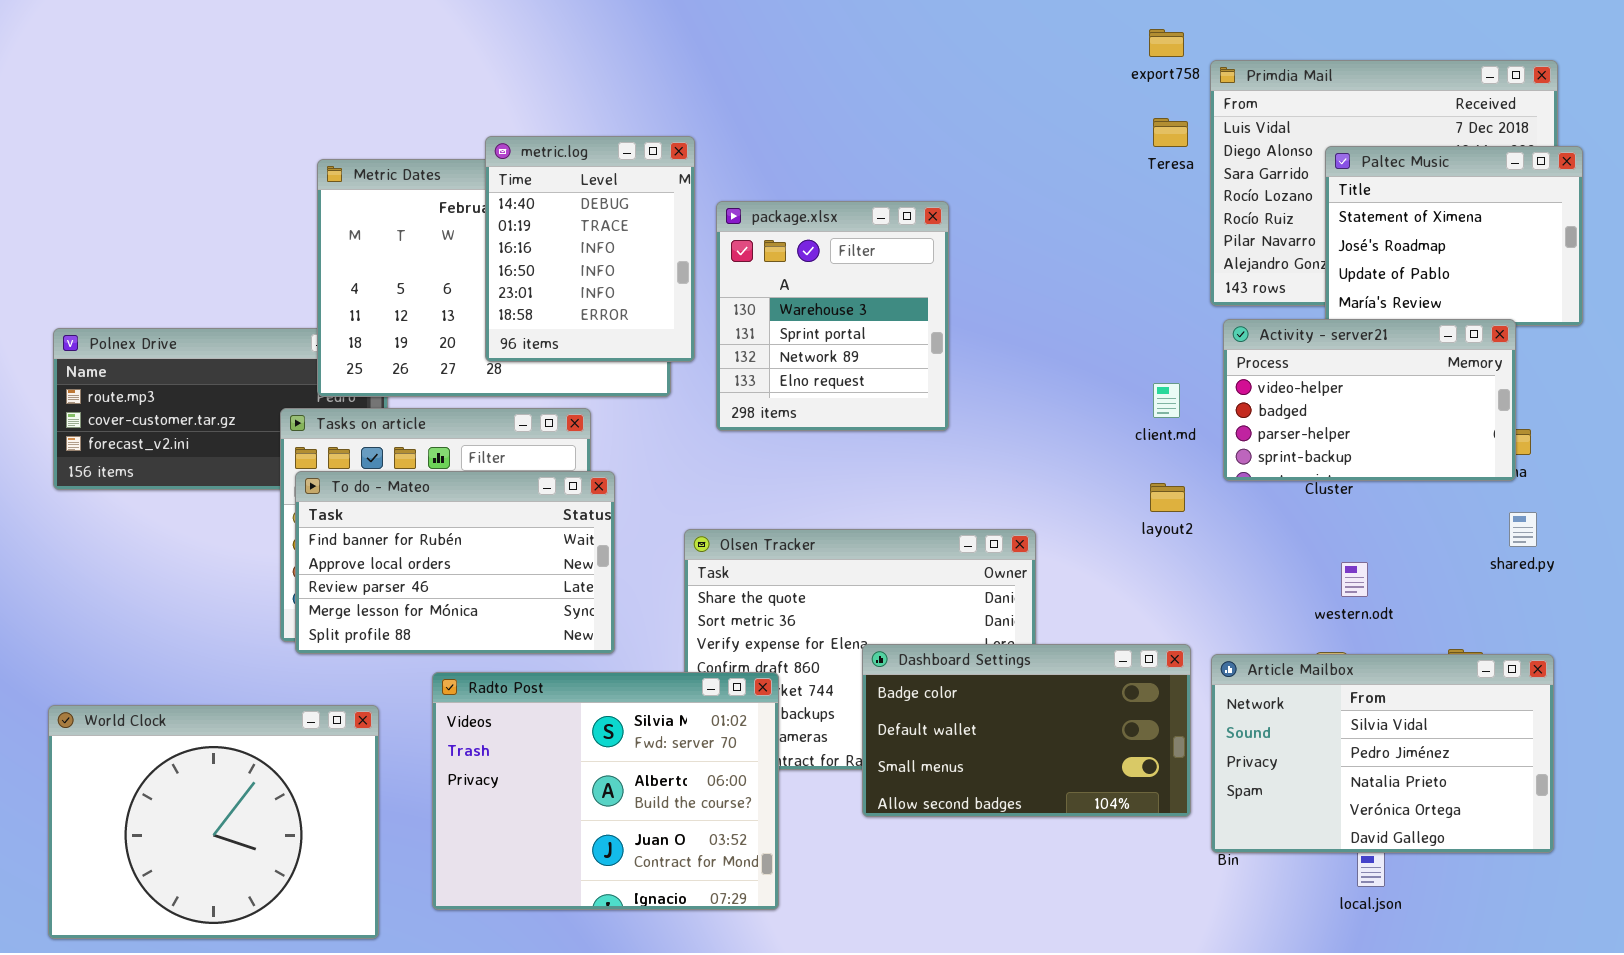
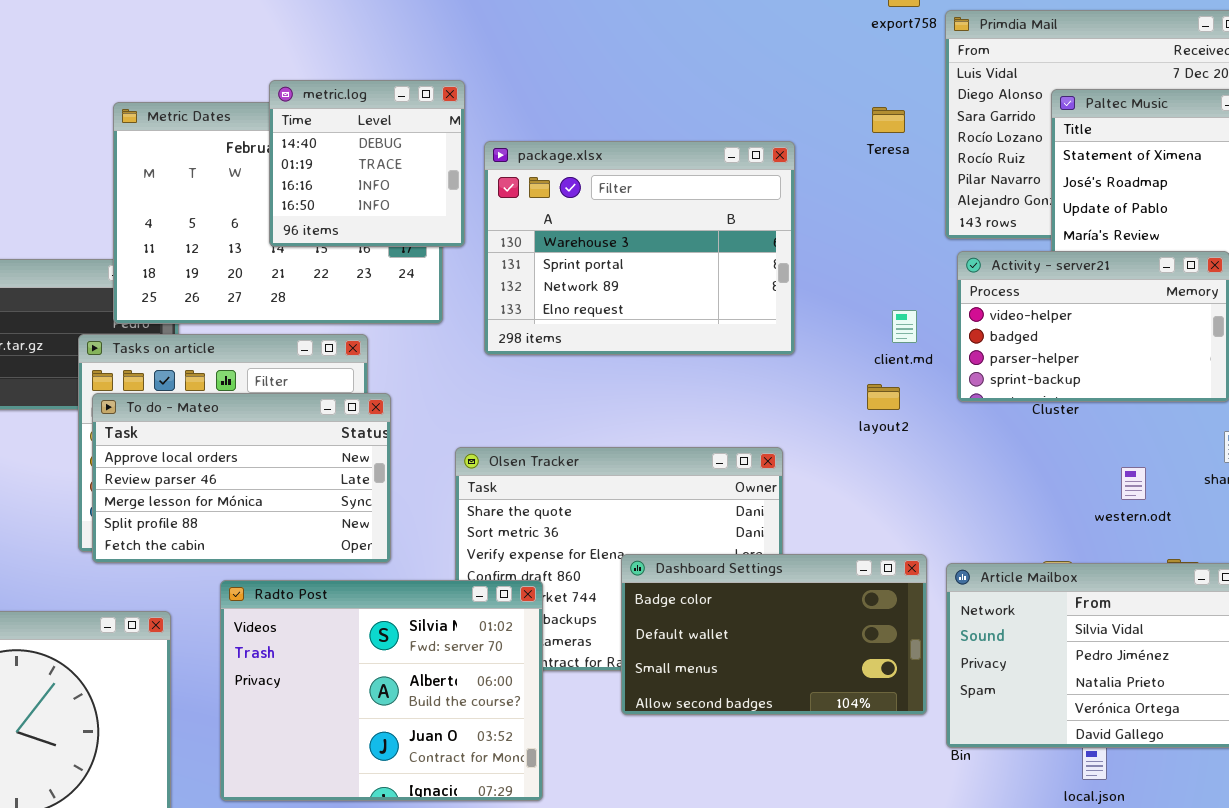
Teresa: [1153,118,1188,147] -> [872,107,905,133], moved
metric.log: [485,136,695,362] -> [269,80,465,247], resized
package.xlsx: [716,201,949,431] -> [484,141,795,355], resized
To do - Mateo: [295,471,615,654] -> [92,393,391,563], scrolled down 1 row
layout2: [1150,483,1185,512] -> [867,384,900,410], moved
western.odt: [1341,562,1368,597] -> [1121,467,1146,500], moved

